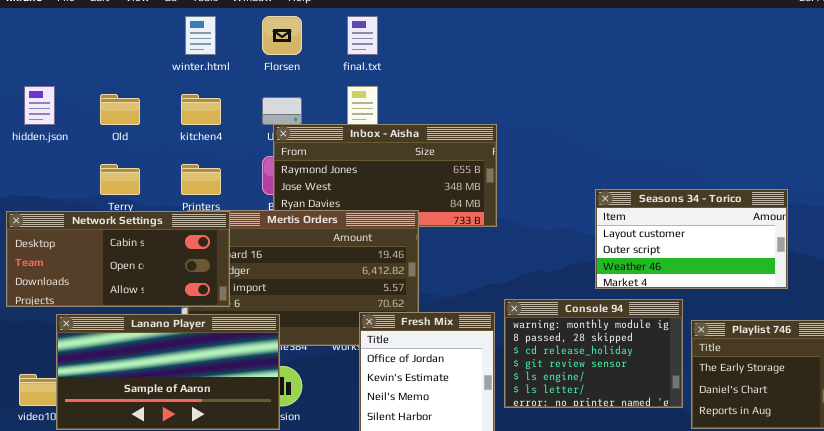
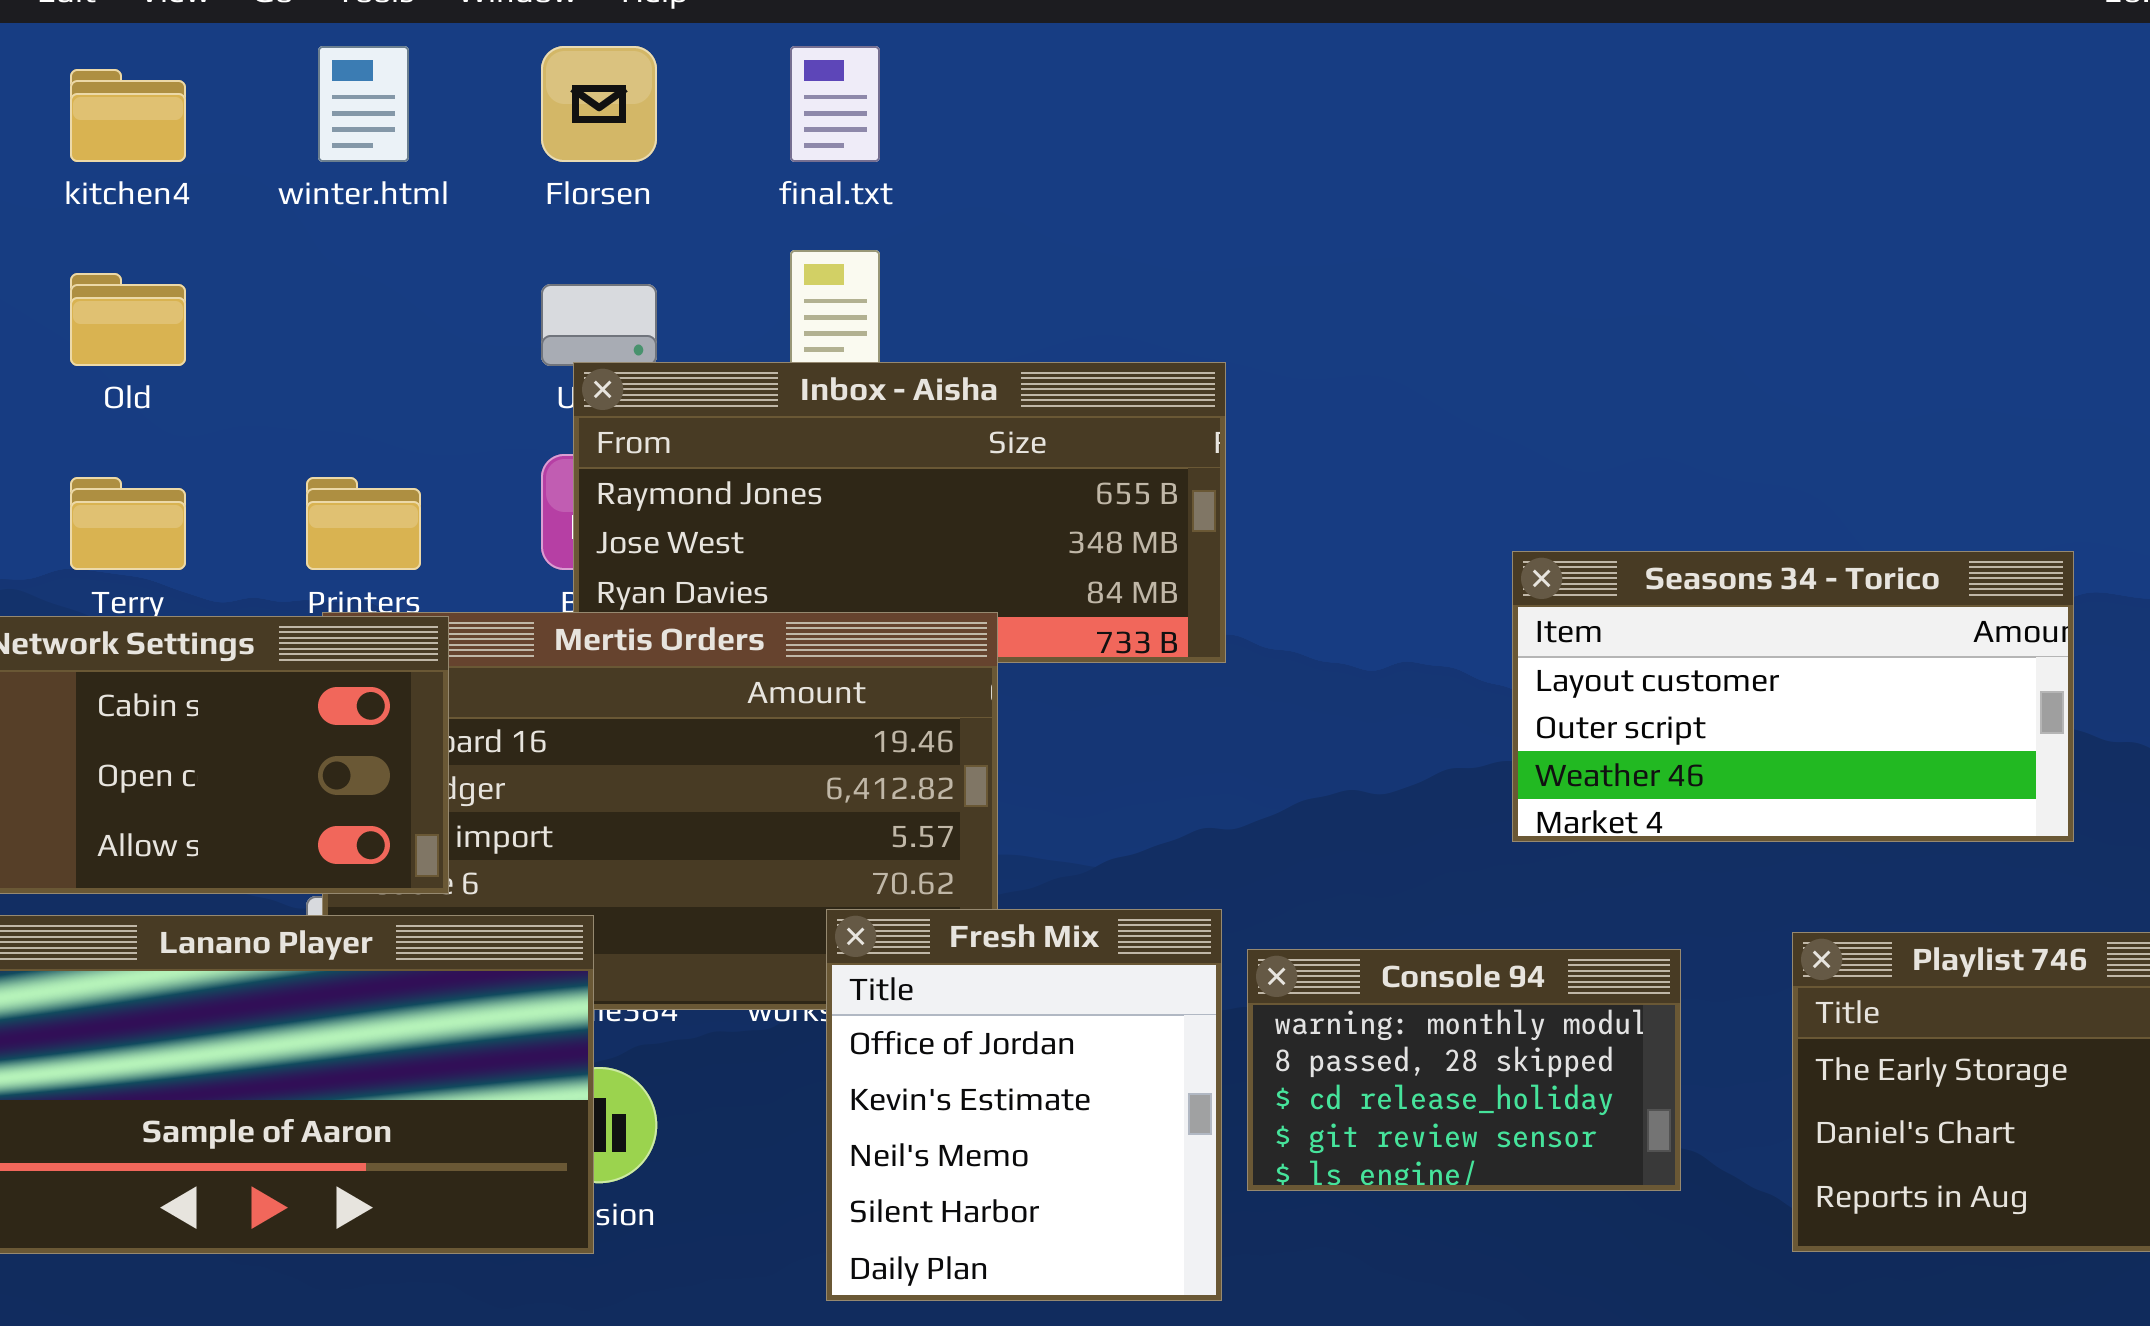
kitchen4: [181,94,221,125] -> [70,69,186,162], moved
Console 94: [504,299,683,408] -> [1247,949,1681,1191], resized

